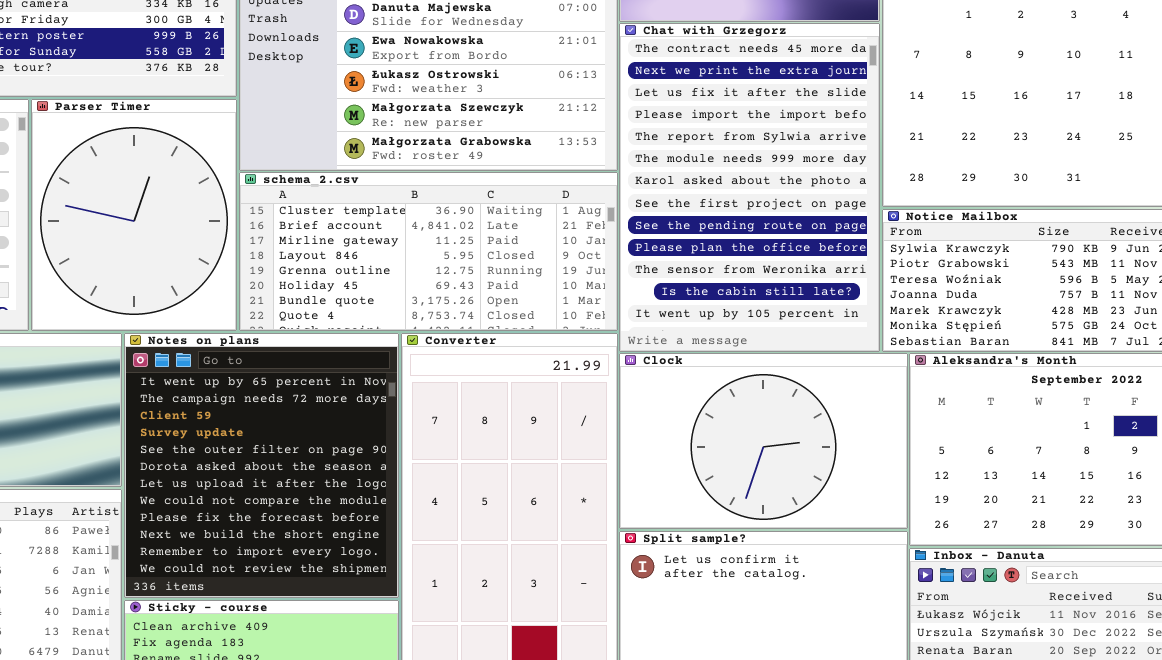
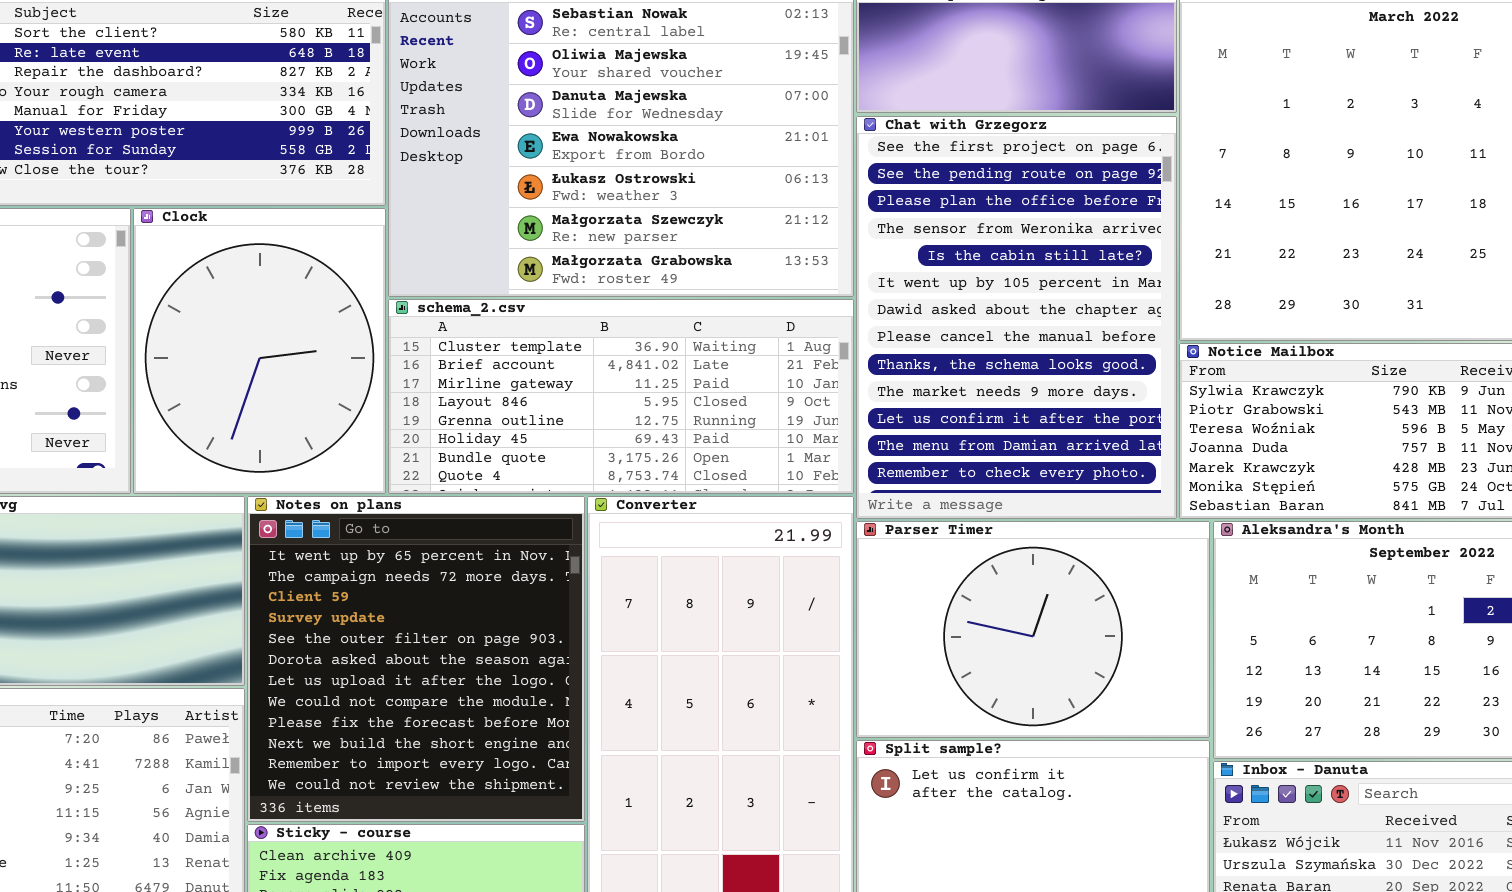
Chat with Grzegorz: [619,23,880,352] -> [856,116,1177,519], scrolled down 7 rows
Parser Timer: [31,99,237,331] -> [856,521,1210,738], moved, resized
Clock: [619,353,908,529] -> [133,208,386,494], moved, resized

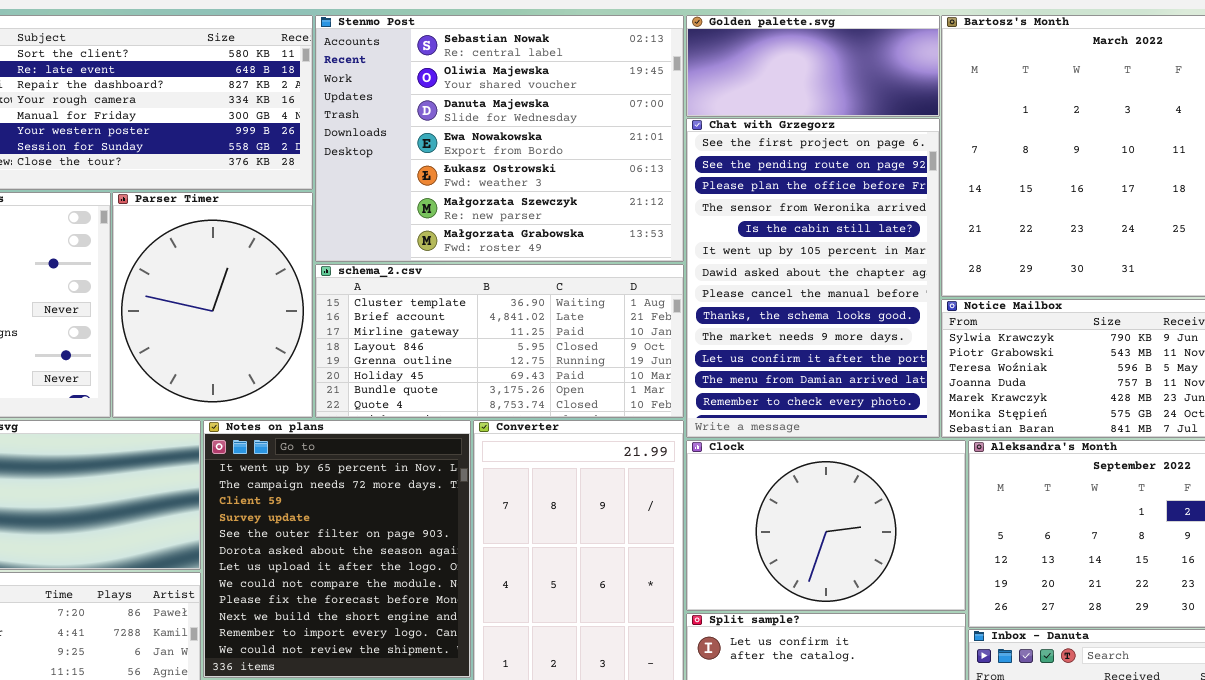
Clock: [133,208,386,494] -> [686,440,966,611], moved, resized
Parser Timer: [856,521,1210,738] -> [112,192,313,418], moved, resized

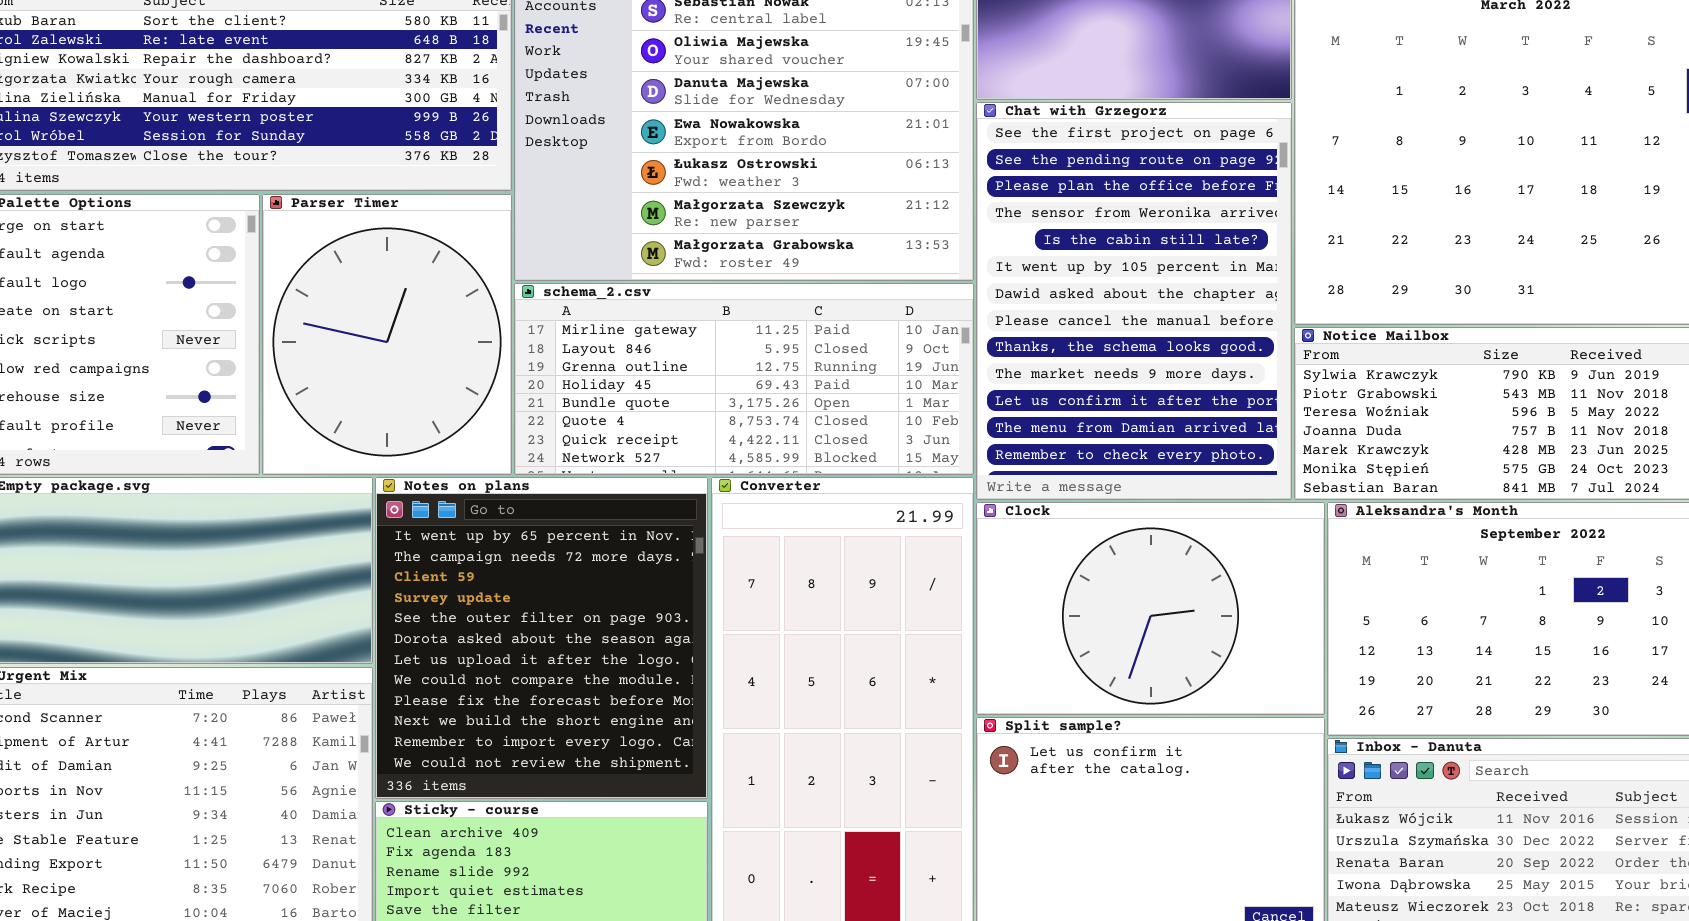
schema_2.csv: [315,264,684,418] -> [514,283,974,475], scrolled down 2 rows

